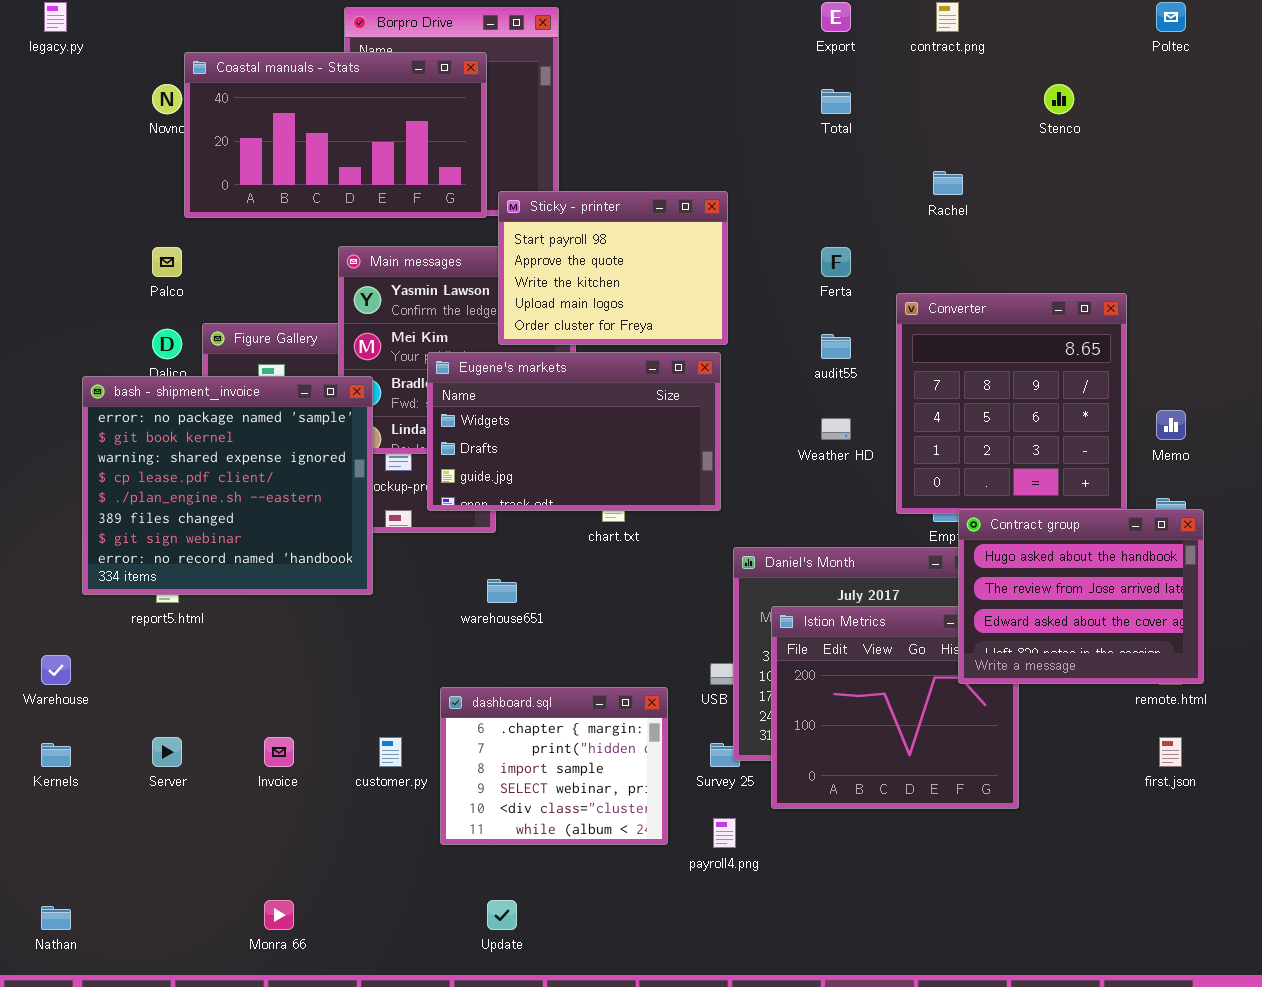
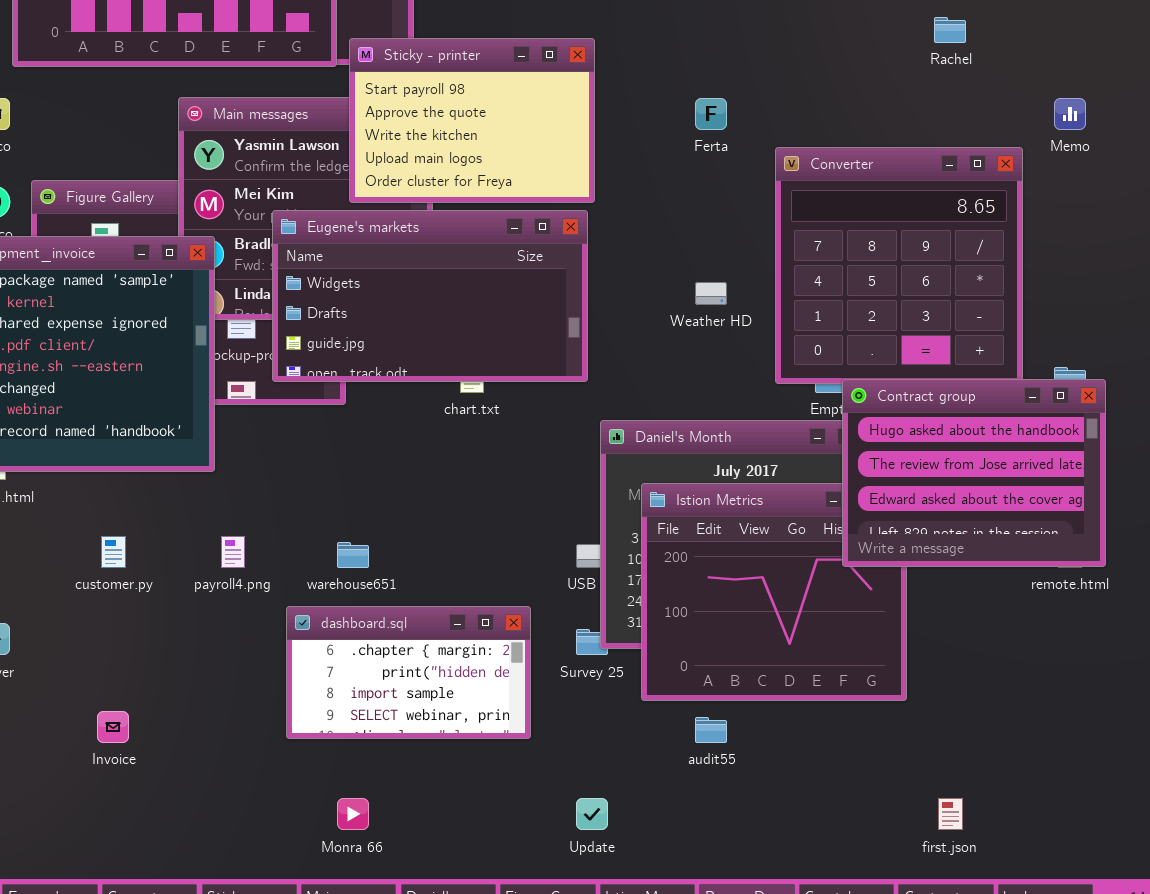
Rachel: [933,171,963,195] -> [934,17,966,43], moved
audit55: [821,334,851,359] -> [695,717,727,743], moved
Memo: [1156,410,1186,440] -> [1054,98,1086,130], moved
warehouse651: [487,579,517,603] -> [337,542,369,568], moved
dashboard.sql: [440,687,668,845] -> [286,606,531,739], resized
Invoice: [264,737,294,767] -> [97,711,129,743], moved
customer.py: [379,737,402,767] -> [101,536,126,568], moved
first.json: [1159,737,1182,767] -> [938,798,963,830], moved
payroll4.png: [713,818,736,848] -> [221,536,245,568], moved
Monra 66: [264,900,294,930] -> [337,798,369,830], moved
Update: [487,900,517,930] -> [576,798,608,830], moved

